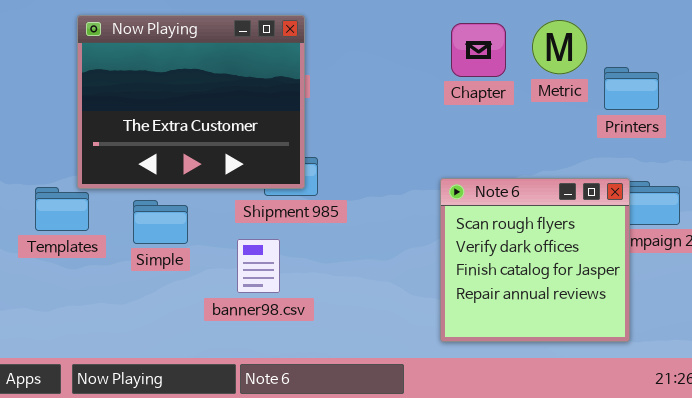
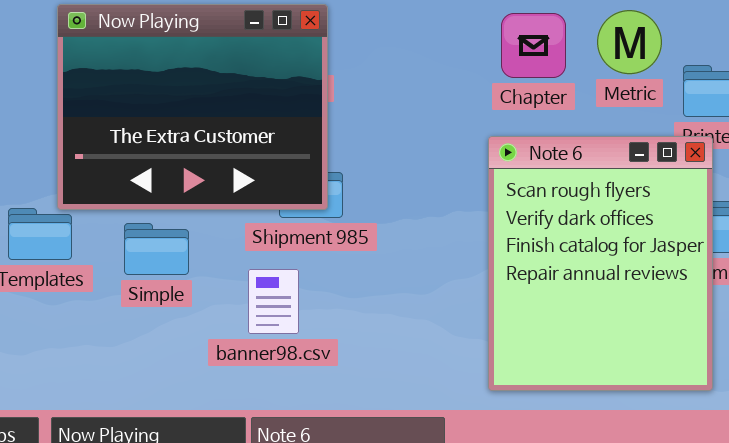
Note 6: [440,178,630,342] -> [488,136,713,391], resized

